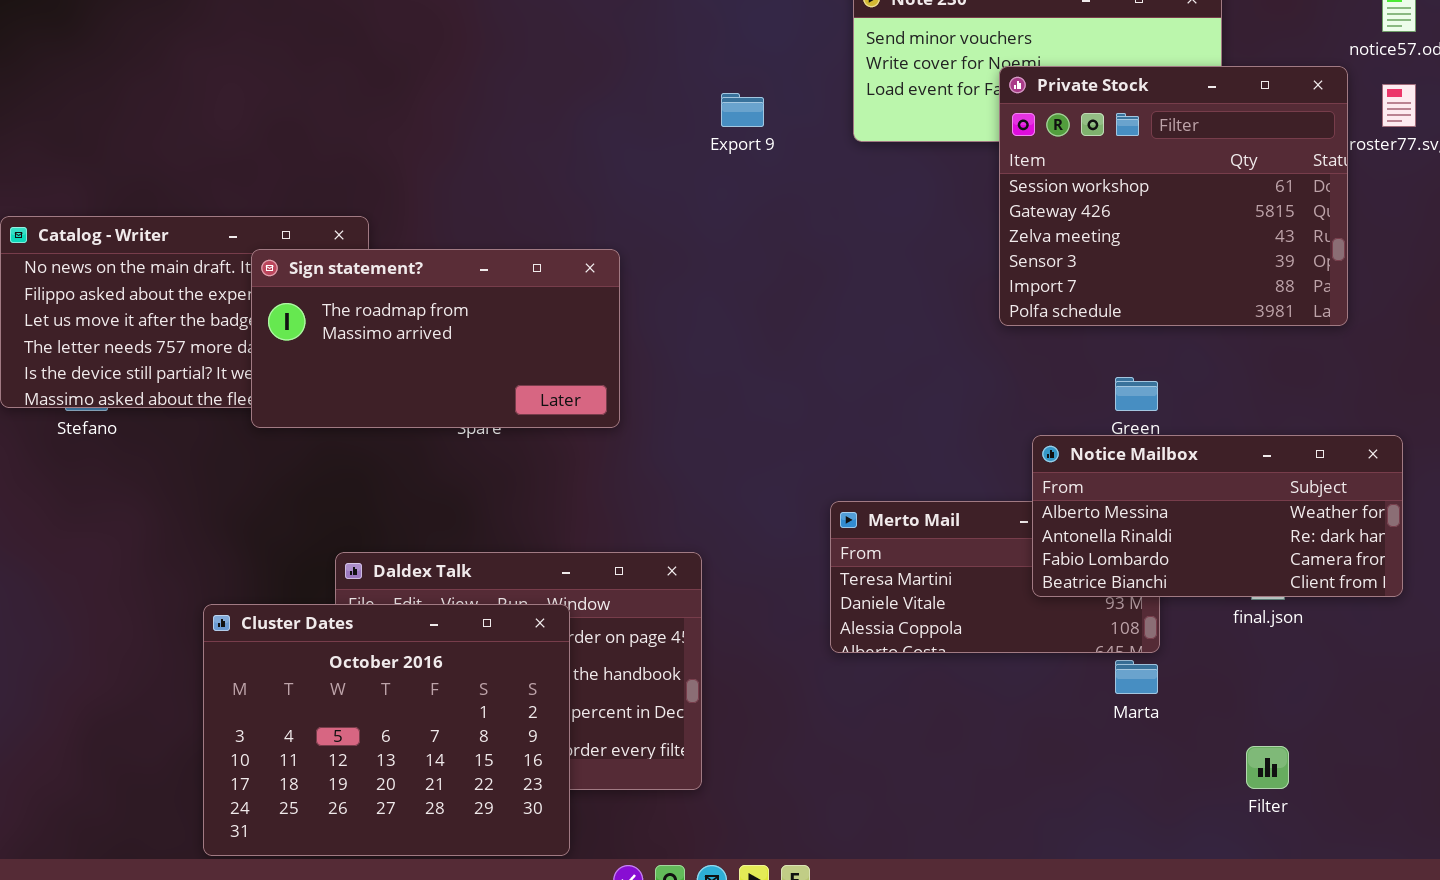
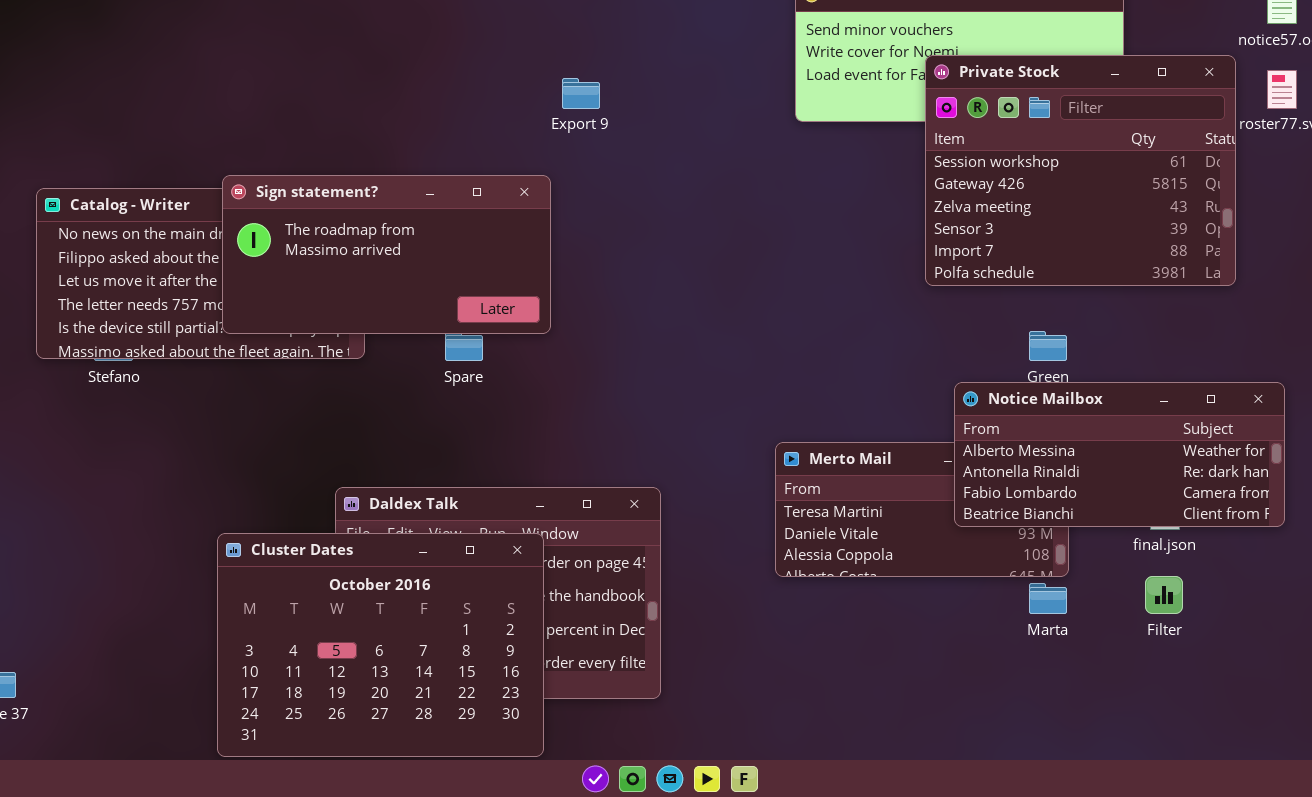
Export 9: [721,93,764,127] -> [562,78,600,109], moved
Sign statement?: [251,249,620,428] -> [222,175,551,334], moved
Filter: [1246,746,1289,789] -> [1145,576,1183,614], moved

